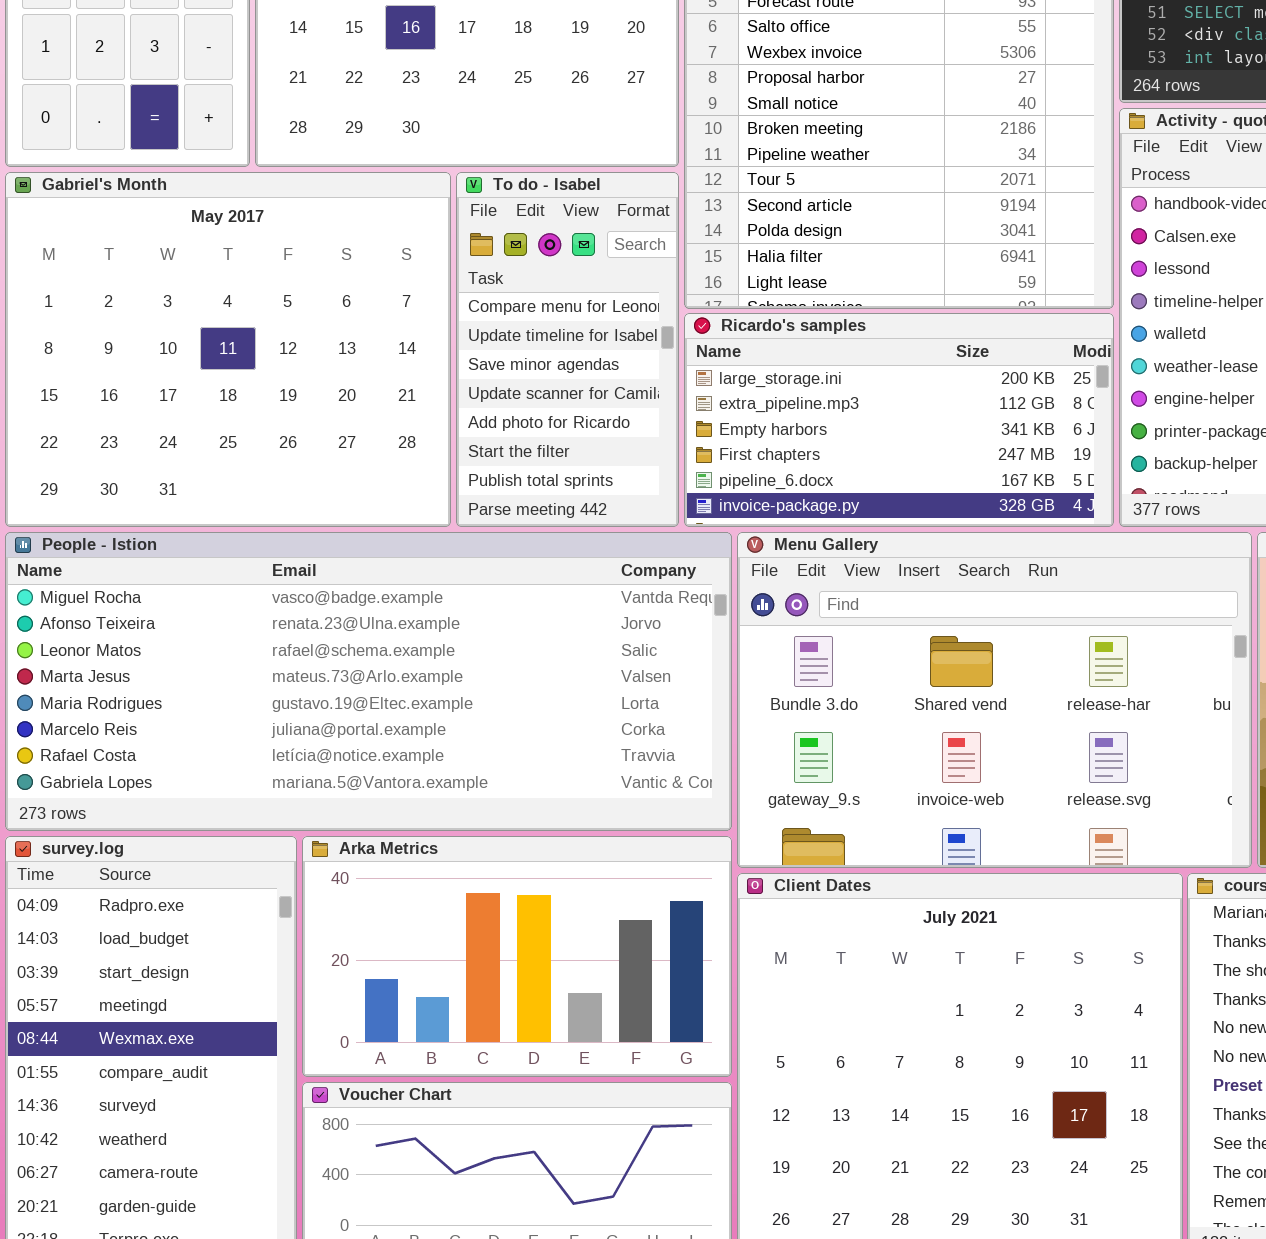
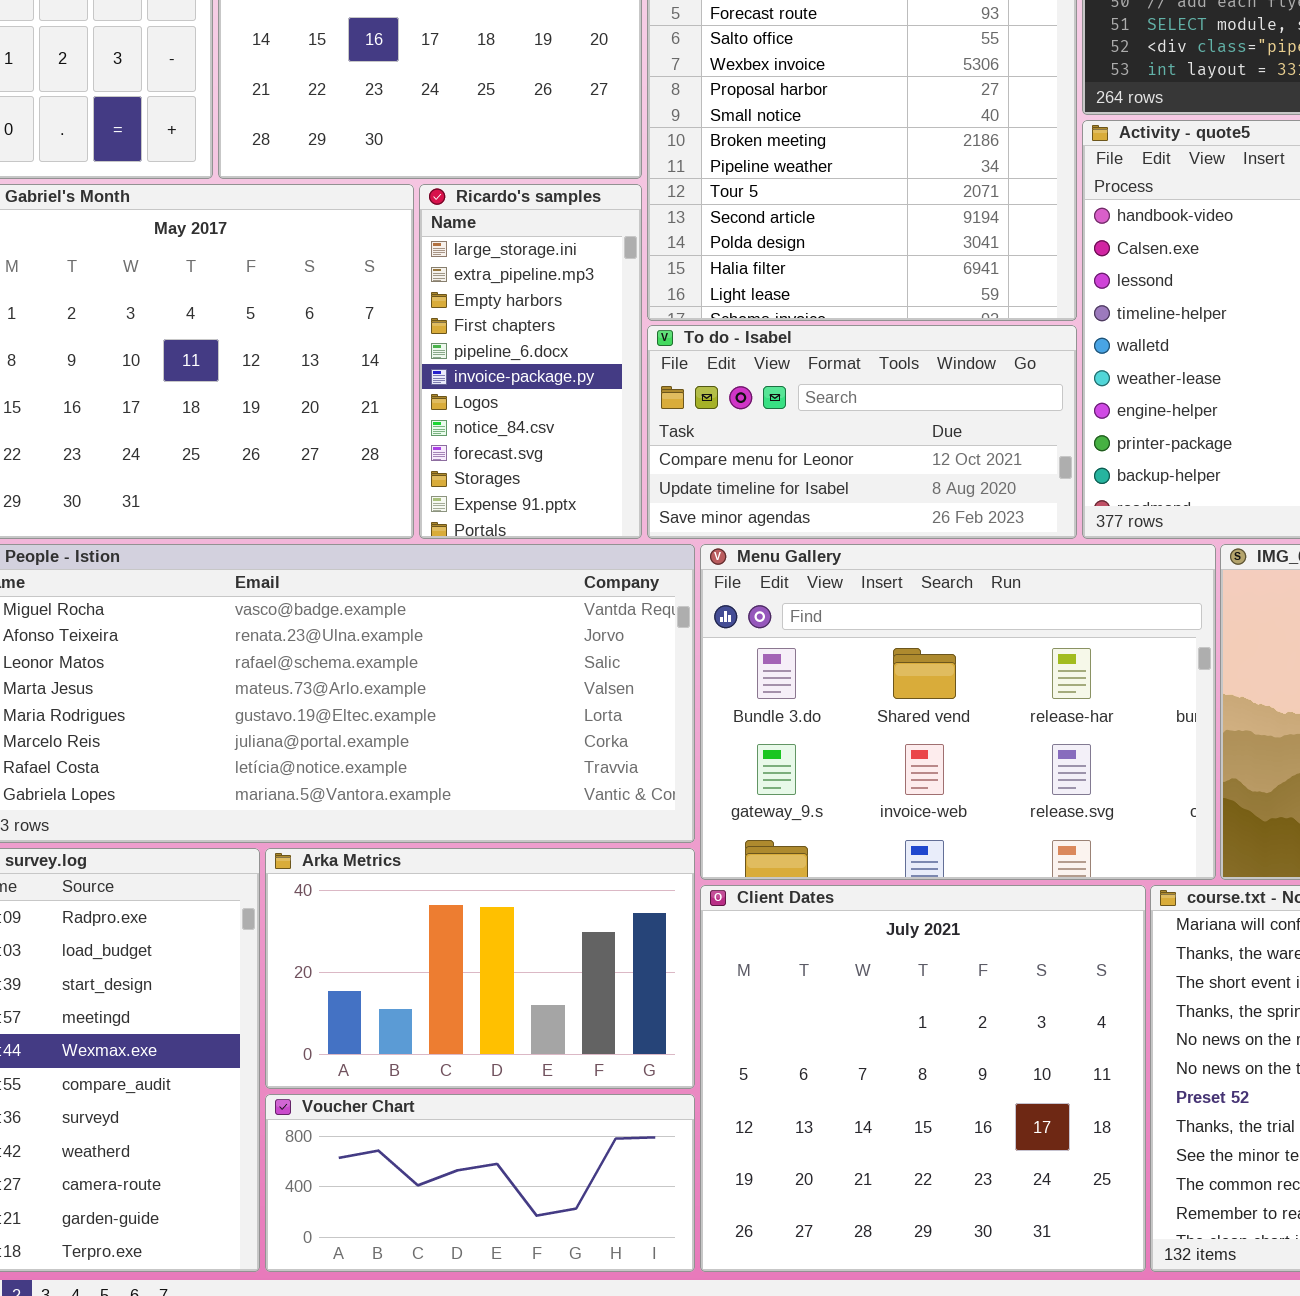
To do - Isabel: [456,172,679,527] -> [647,325,1077,539], moved, resized
Ricardo's samples: [684,313,1114,527] -> [419,184,642,539], moved, resized

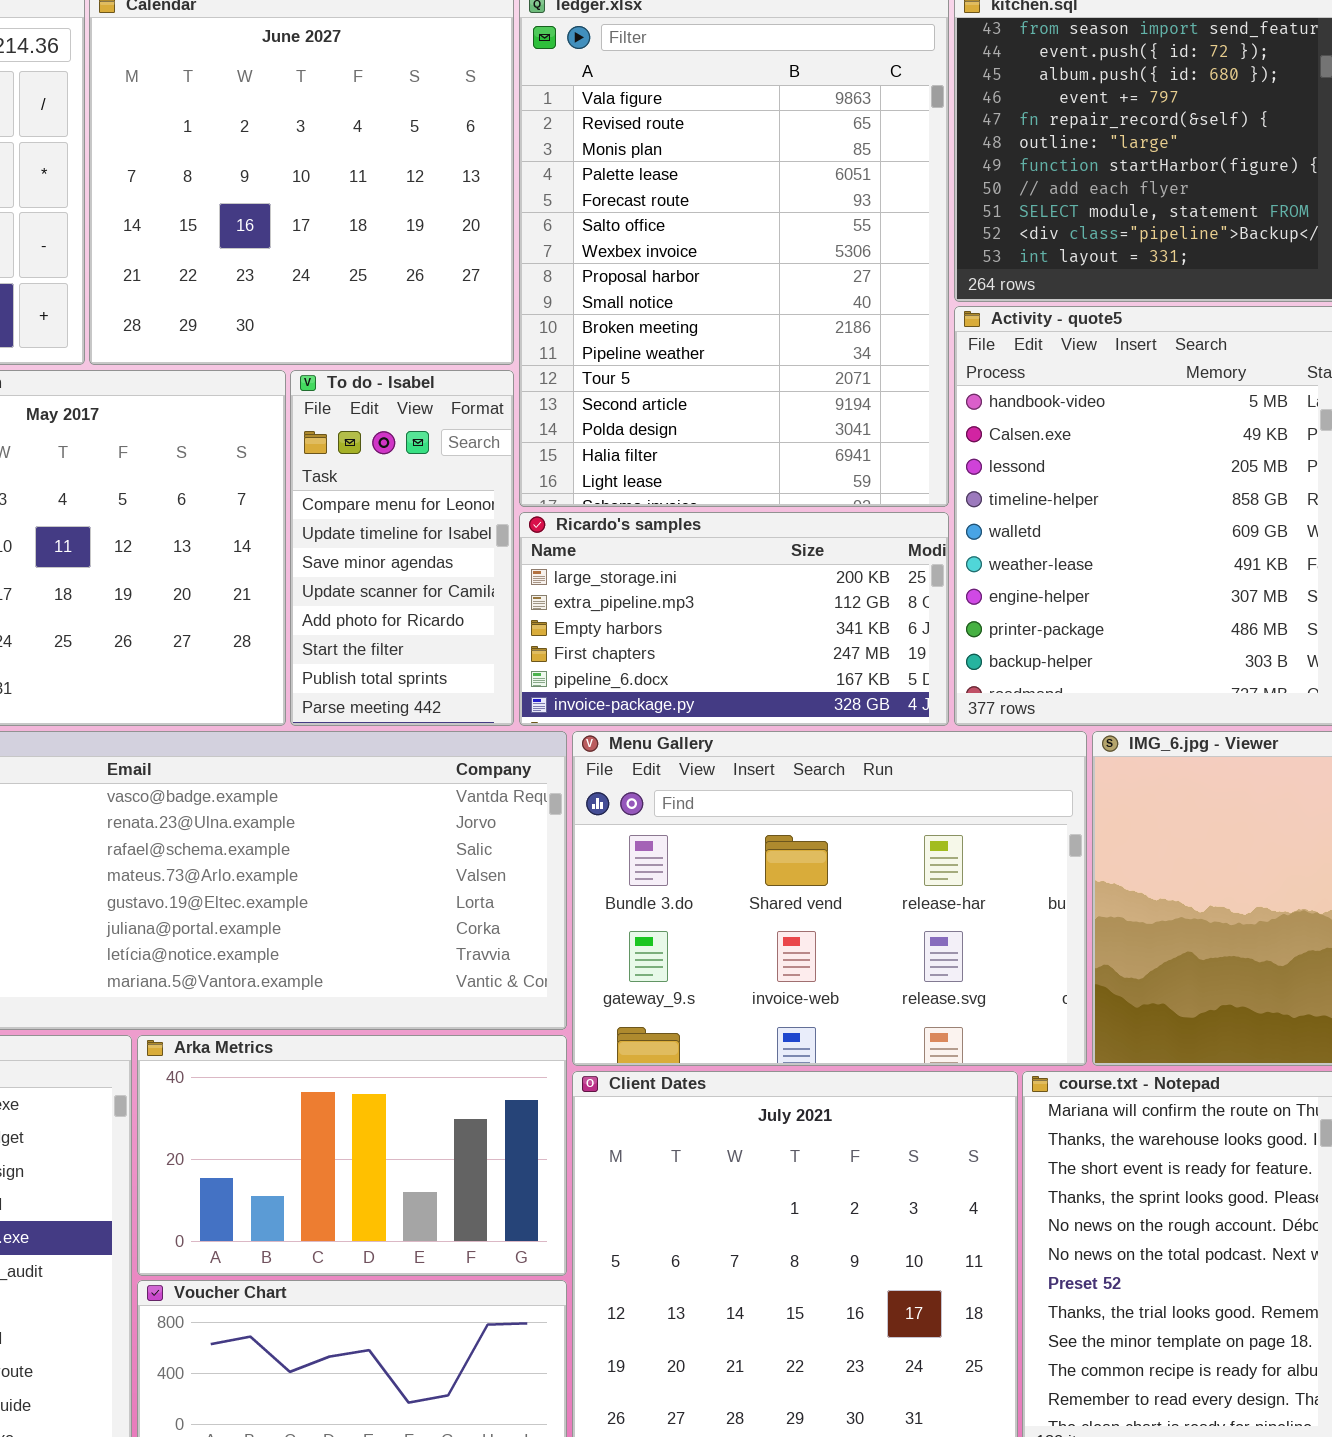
Ricardo's samples: [419,184,642,539] -> [519,512,949,726], moved, resized
To do - Isabel: [647,325,1077,539] -> [290,370,514,726], moved, resized

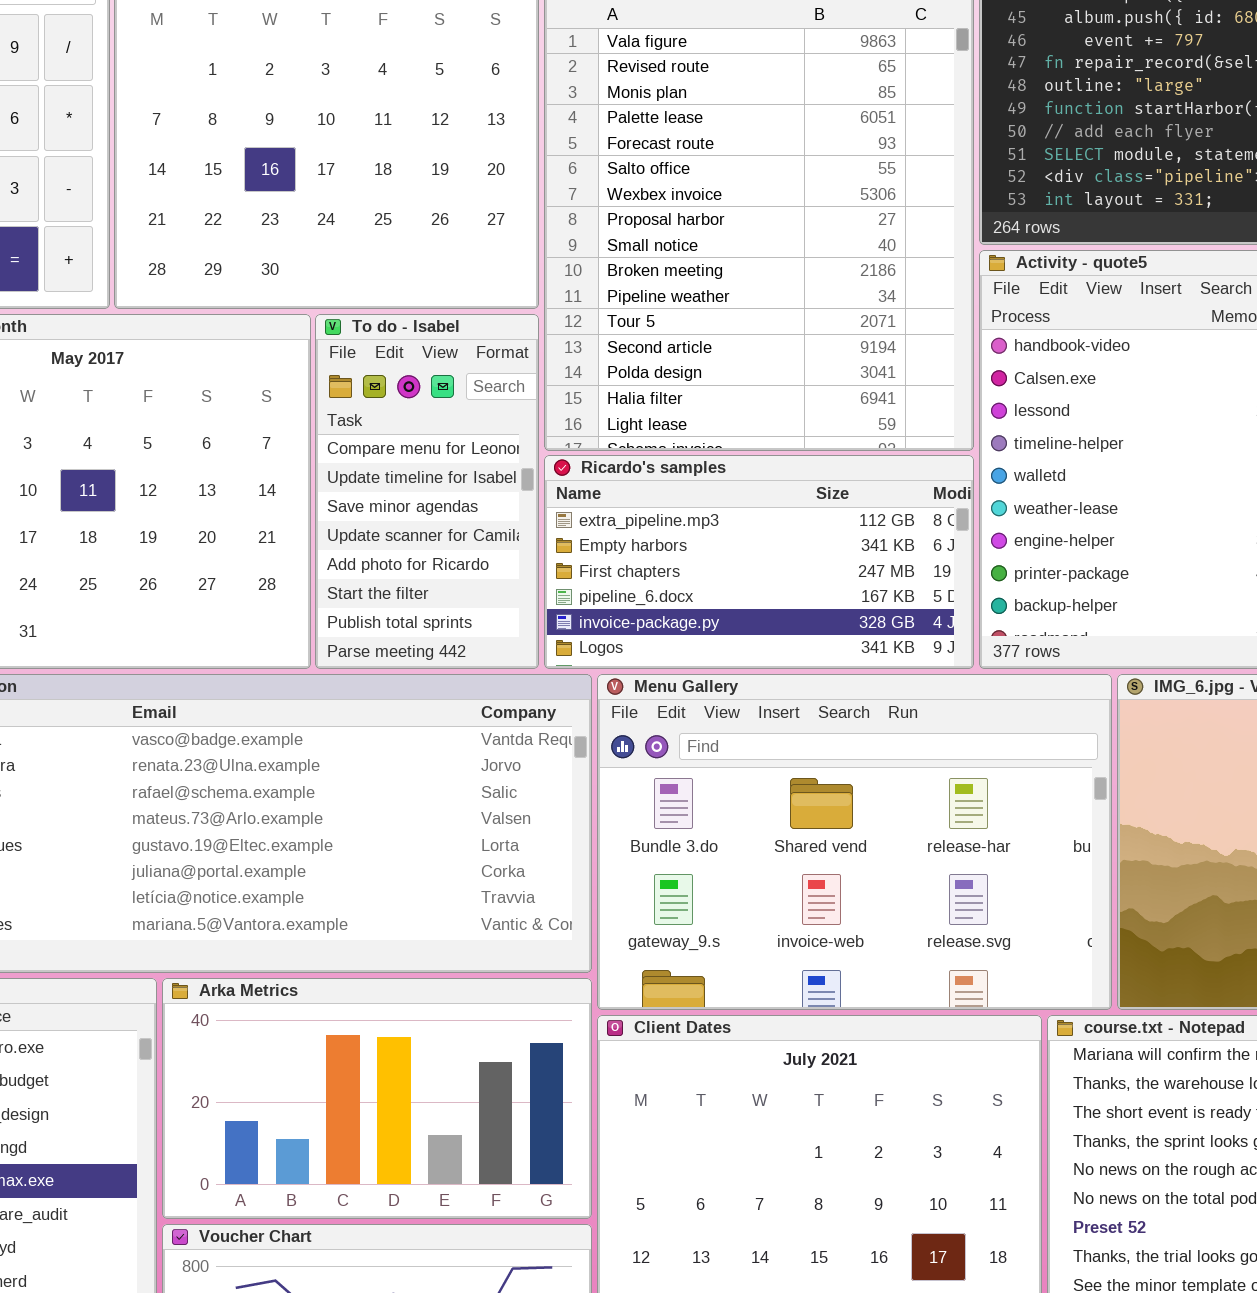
Ricardo's samples: [519,512,949,726] -> [544,455,974,669], scrolled down 1 row

